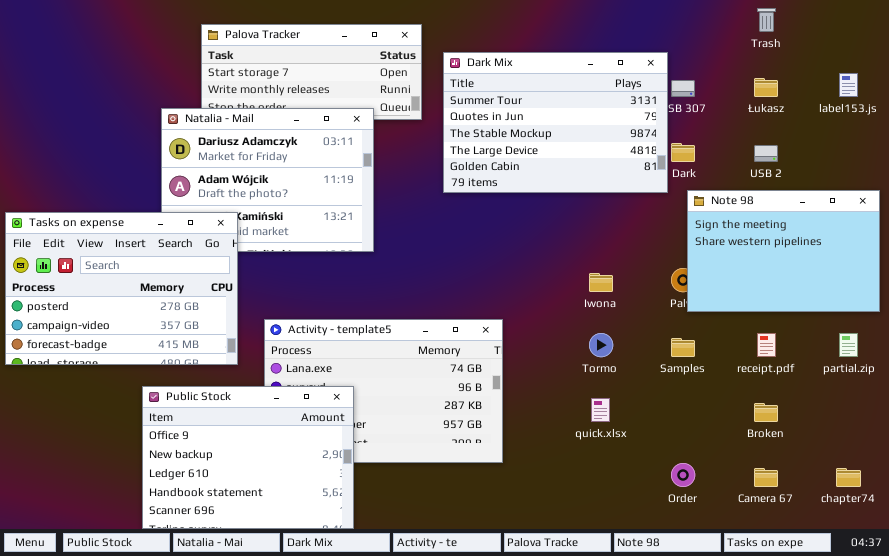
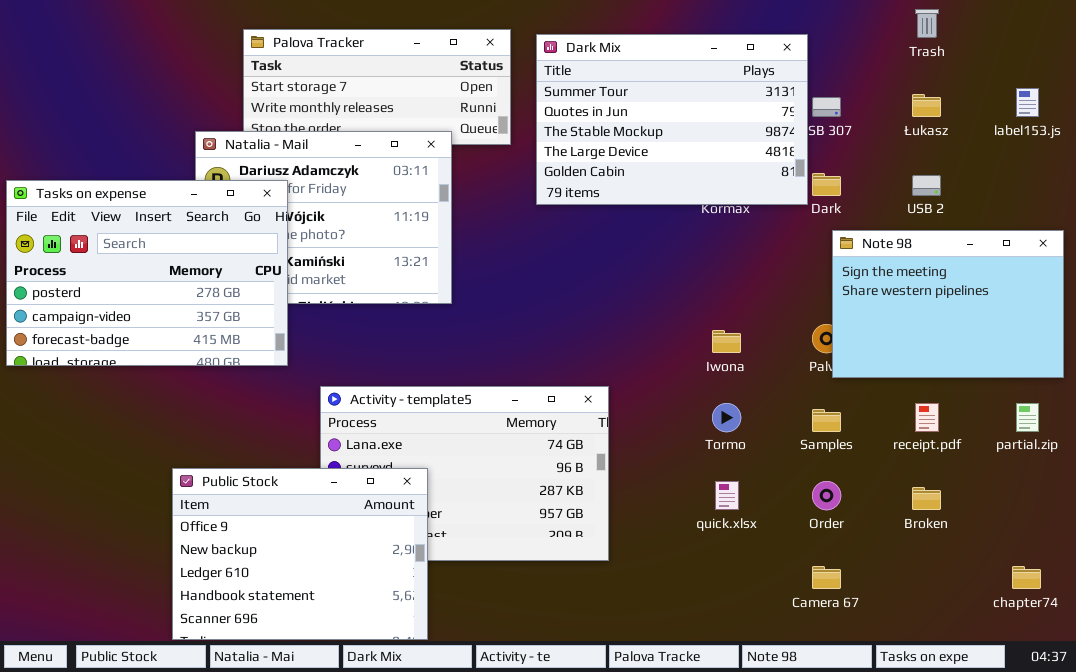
Dark Mix: [443,52,668,193] -> [536,34,808,205], moved
Tasks on expense: [5,212,238,365] -> [6,180,288,366], moved
Order: [671,463,695,487] -> [812,481,841,510], moved
Camera 67: [754,468,778,487] -> [812,566,841,589], moved

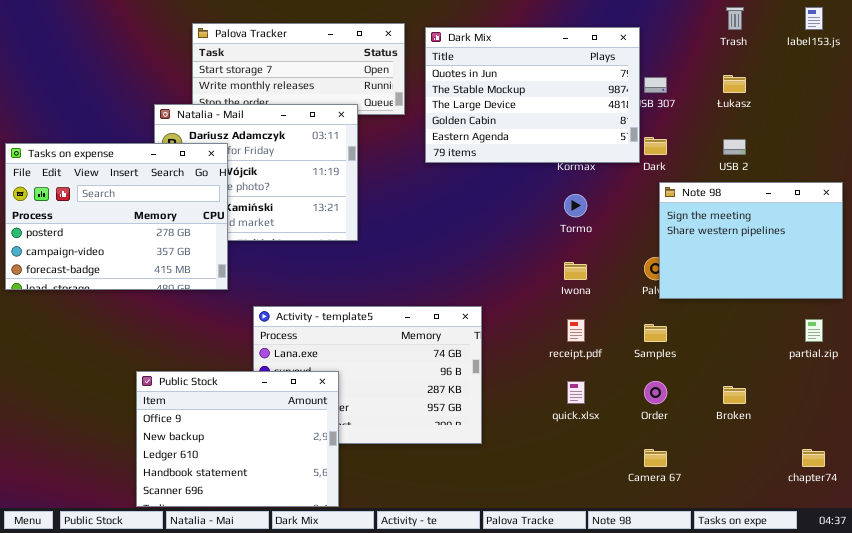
Dark Mix: [536,34,808,205] -> [425,27,640,163], scrolled down 1 row
label153.js: [1016,88,1039,117] -> [805,7,823,30], moved
Tormo: [712,403,741,432] -> [564,194,587,217], moved
receipt.pdf: [915,403,939,432] -> [567,319,585,342], moved

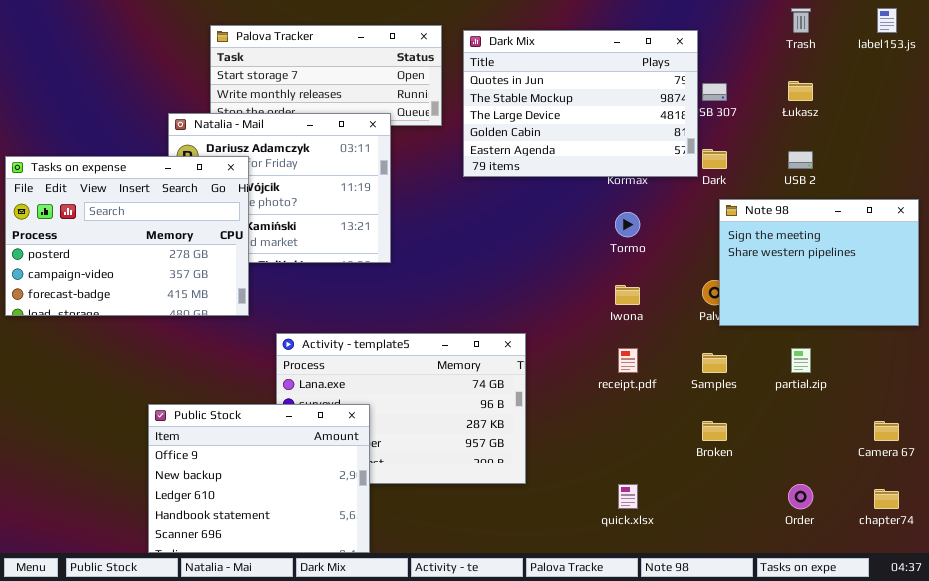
partial.zip: [805,319,823,342] -> [791,348,811,373], moved
quick.xlsx: [567,381,585,404] -> [618,484,638,509], moved
Order: [644,381,667,404] -> [788,484,813,509], moved
Broken: [723,386,746,404] -> [702,421,727,441], moved
Camera 67: [644,449,667,467] -> [874,421,899,441], moved

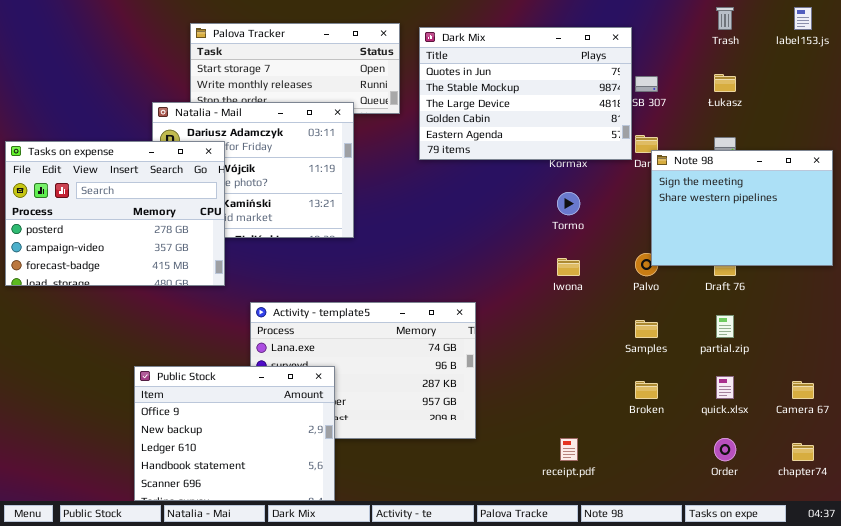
Note 98: [719,199,919,326] -> [651,150,833,266], moved
receipt.pdf: [618,348,638,373] -> [560,438,578,461], moved
quick.xlsx: [618,484,638,509] -> [716,376,734,399], moved

